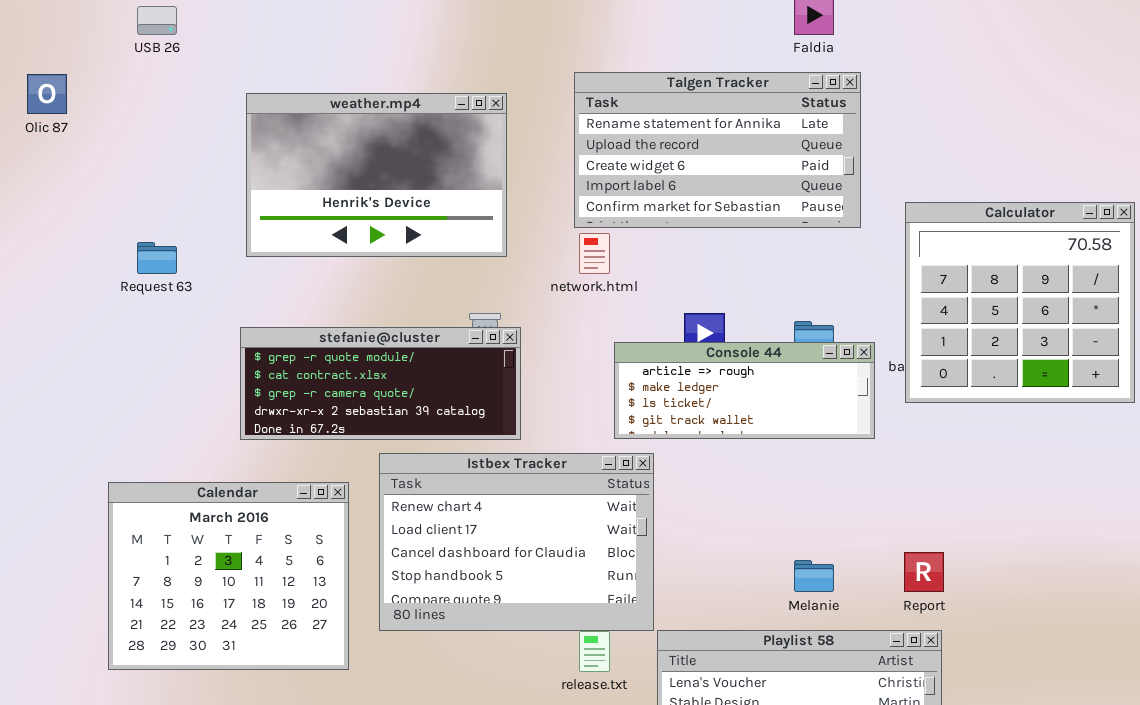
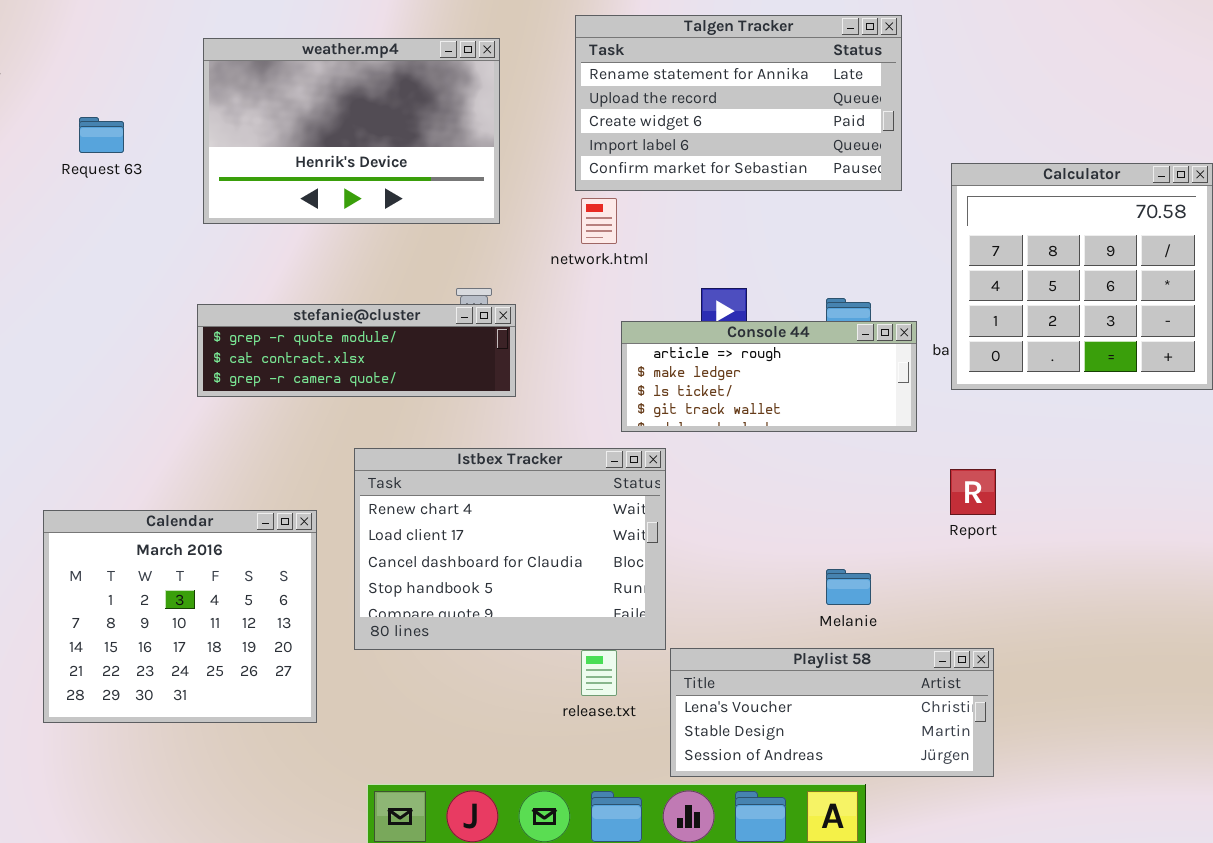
Request 63: [137,242,177,274] -> [79,117,124,153], moved
stefanie@cluster: [240,327,521,440] -> [197,304,516,397], resized
Calendar: [108,482,349,670] -> [43,510,317,723], moved
Report: [904,552,944,592] -> [950,469,996,515], moved

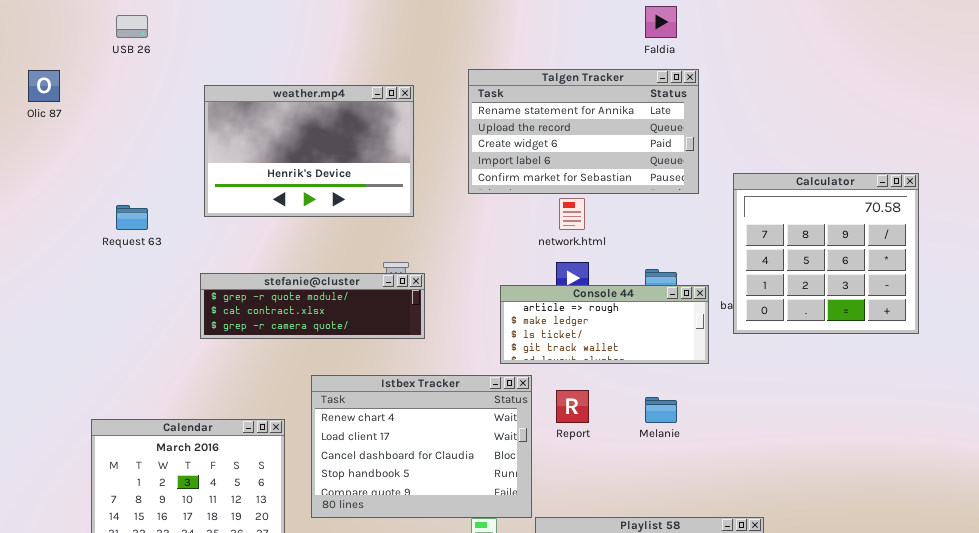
Request 63: [79,117,124,153] -> [116,205,148,230], moved
network.html: [581,198,617,244] -> [559,198,585,230], moved
Report: [950,469,996,515] -> [556,390,589,423], moved
Melanie: [826,569,871,605] -> [645,397,677,423], moved

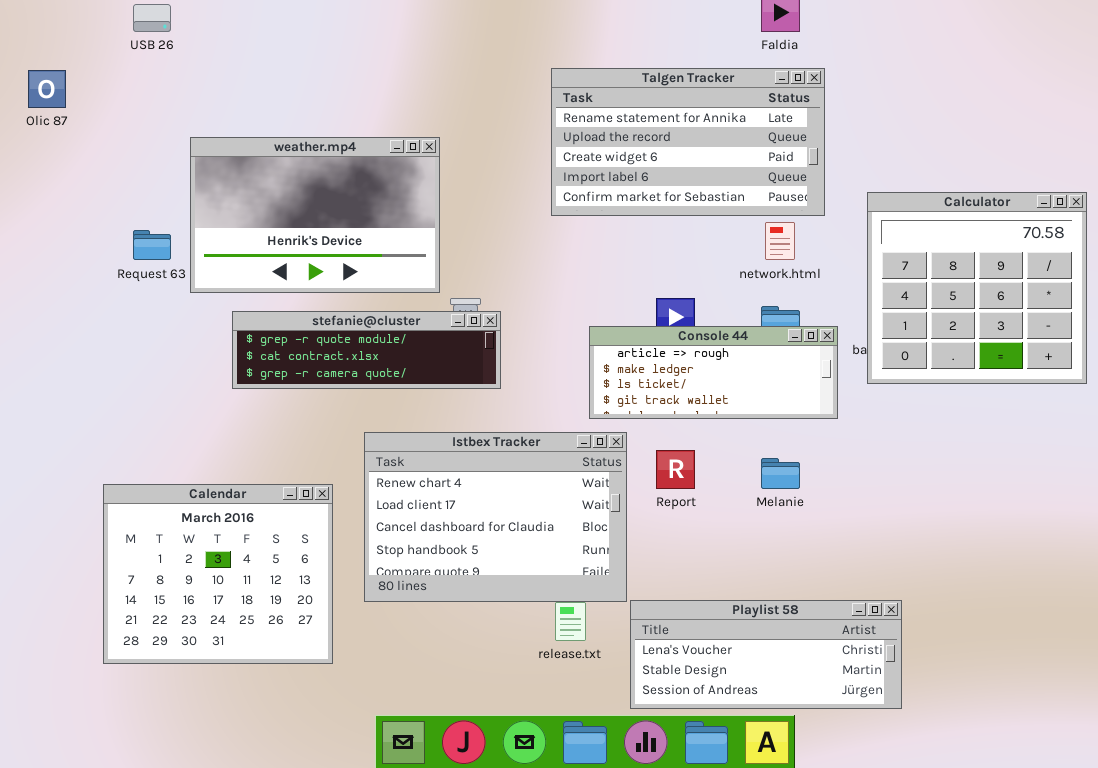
weather.mp4: [204,85,414,217] -> [190,137,440,293], moved
network.html: [559,198,585,230] -> [765,222,795,260], moved

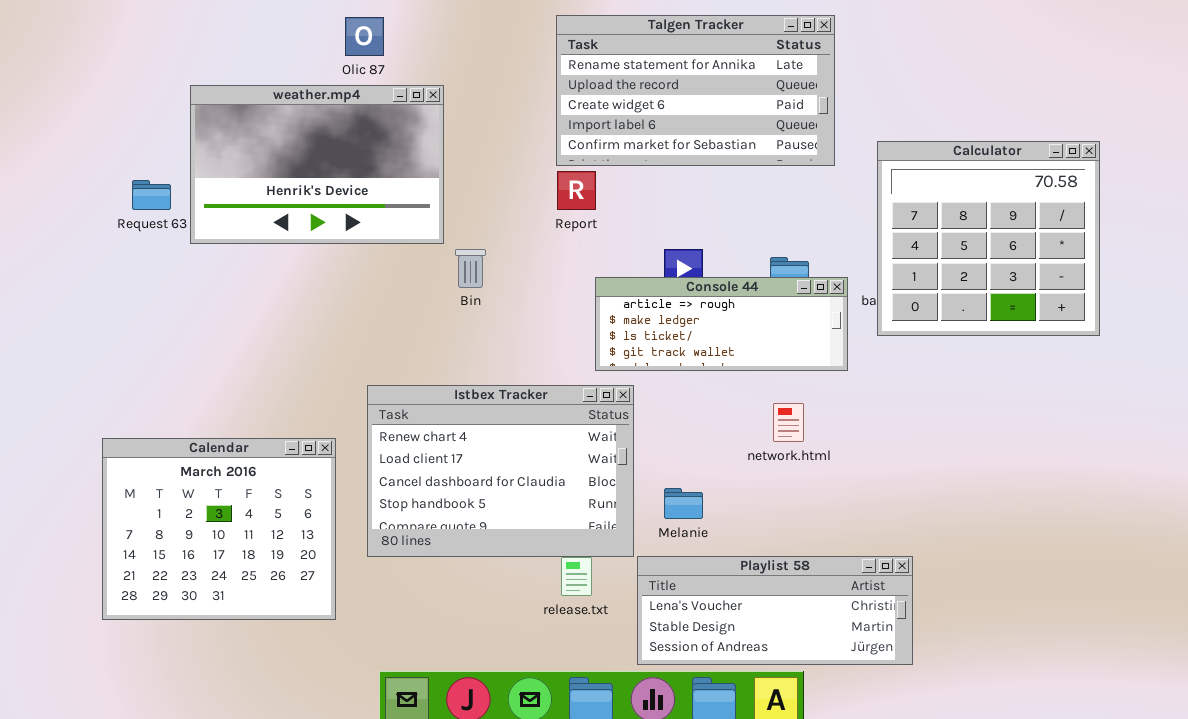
Olic 87: [28,70,66,108] -> [345,17,384,56], moved
network.html: [765,222,795,260] -> [773,403,804,442], moved
stefanie@cluster: [232,311,501,389] -> none, closed
Report: [656,450,695,489] -> [557,171,596,210], moved
Melanie: [761,458,800,489] -> [664,488,703,519], moved

